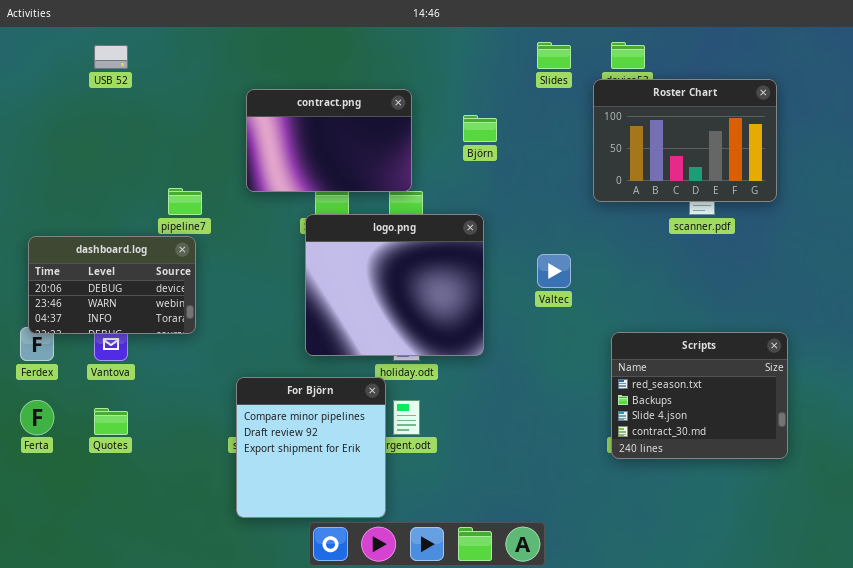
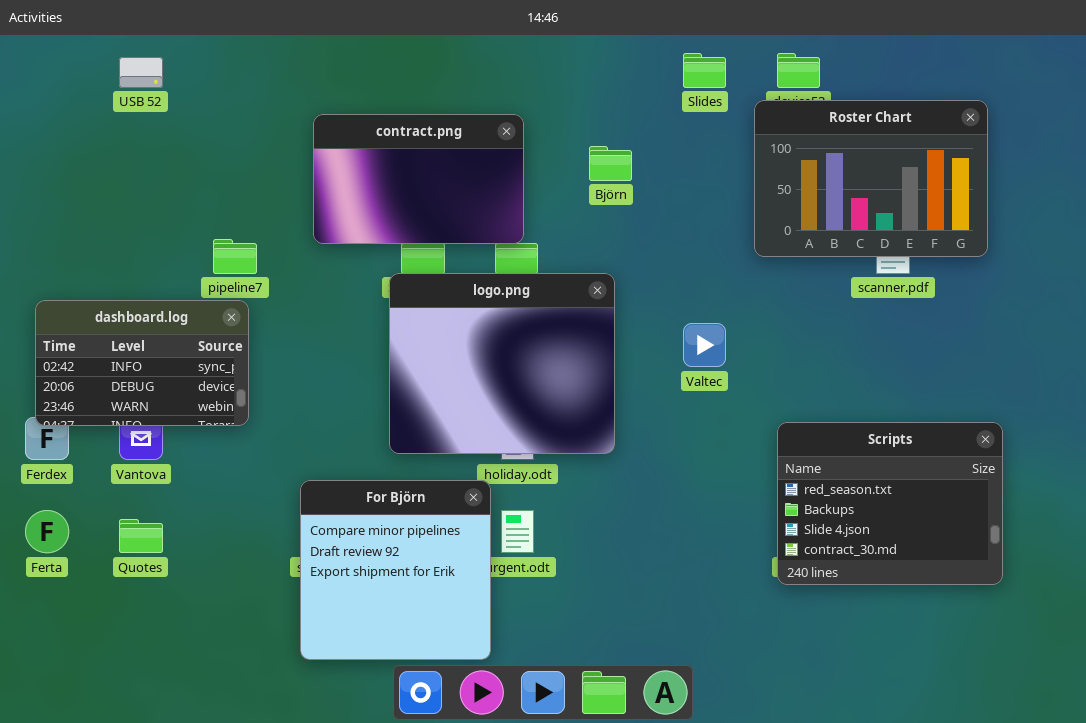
dashboard.log: [28,236,196,334] -> [35,300,249,426], scrolled up 1 row

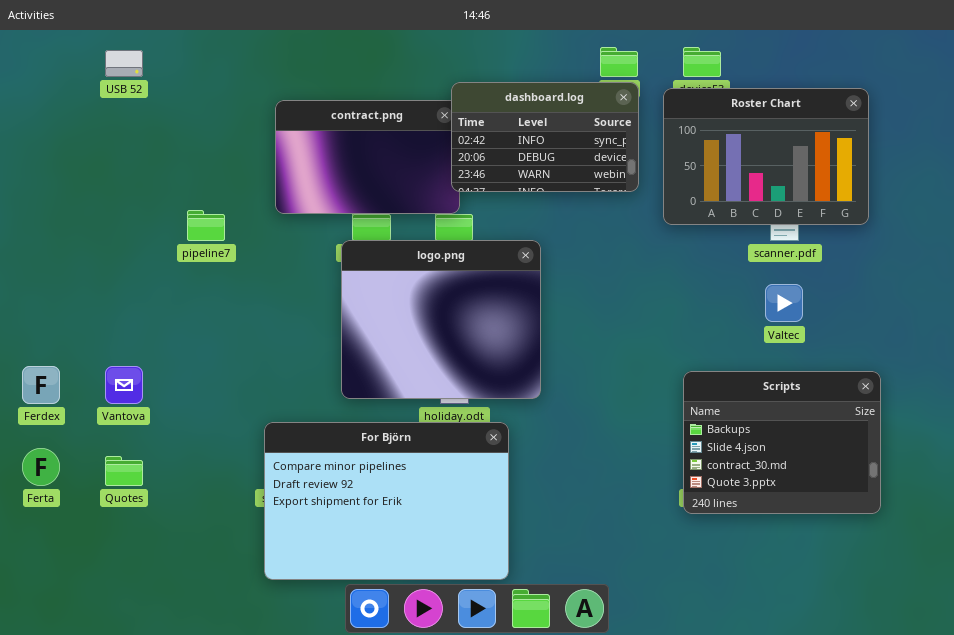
dashboard.log: [35,300,249,426] -> [451,82,639,192], moved
Valtec: [683,323,726,367] -> [765,284,803,322], moved
Scripts: [777,422,1003,585] -> [683,371,881,514], scrolled down 1 row
For Björn: [300,480,491,660] -> [264,422,509,580], resized

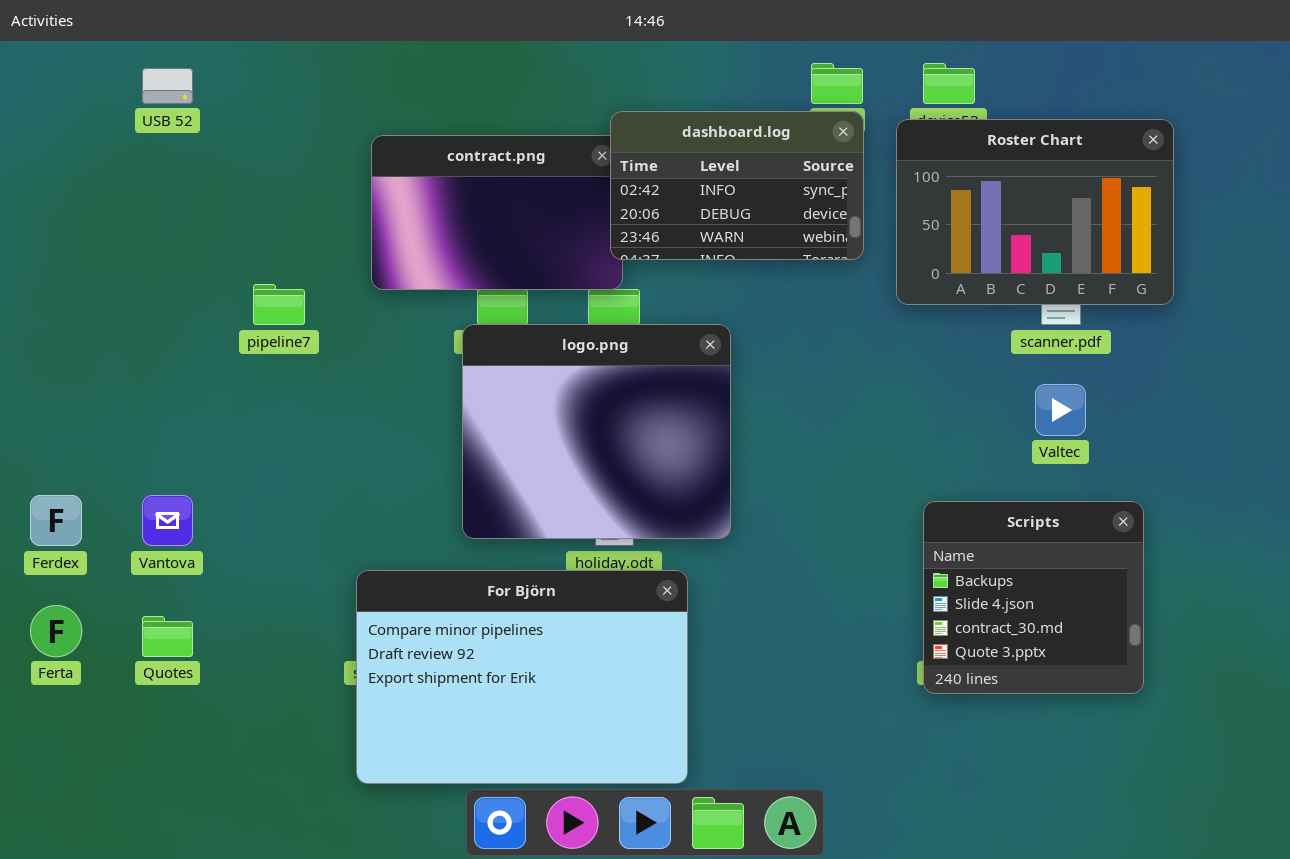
Scripts: [683,371,881,514] -> [923,501,1144,694], resized

